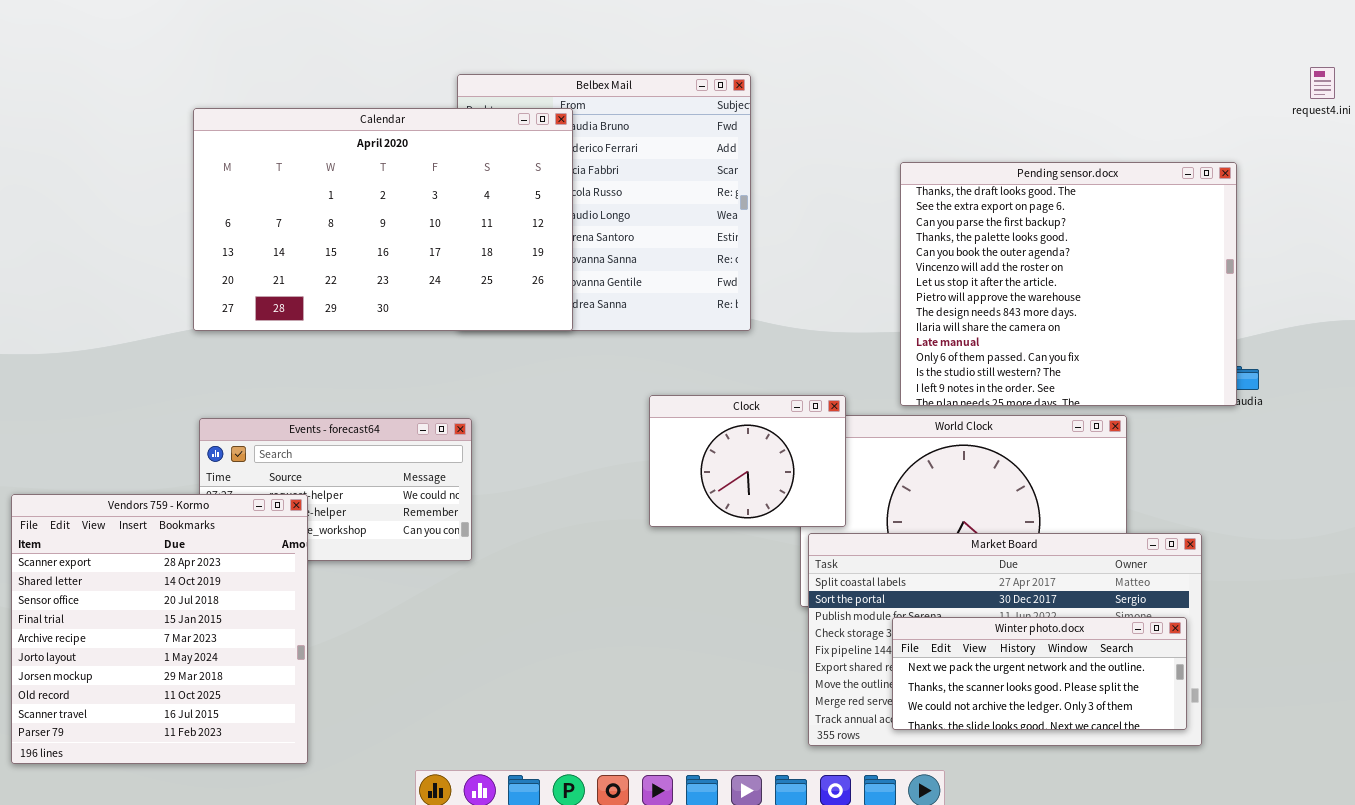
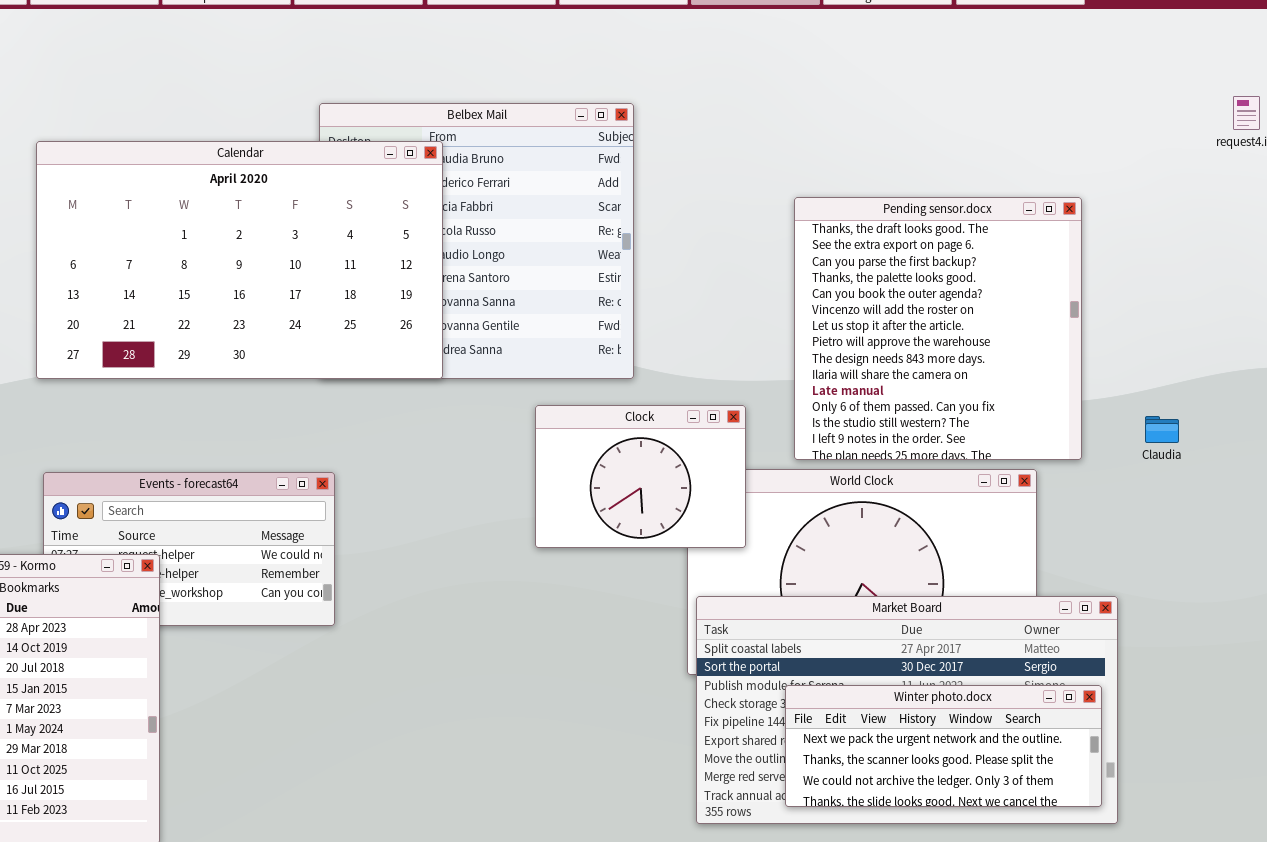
Pending sensor.docx: [900,162,1237,406] -> [794,197,1082,460], resized
Clock: [649,395,846,527] -> [535,405,746,548], moved

